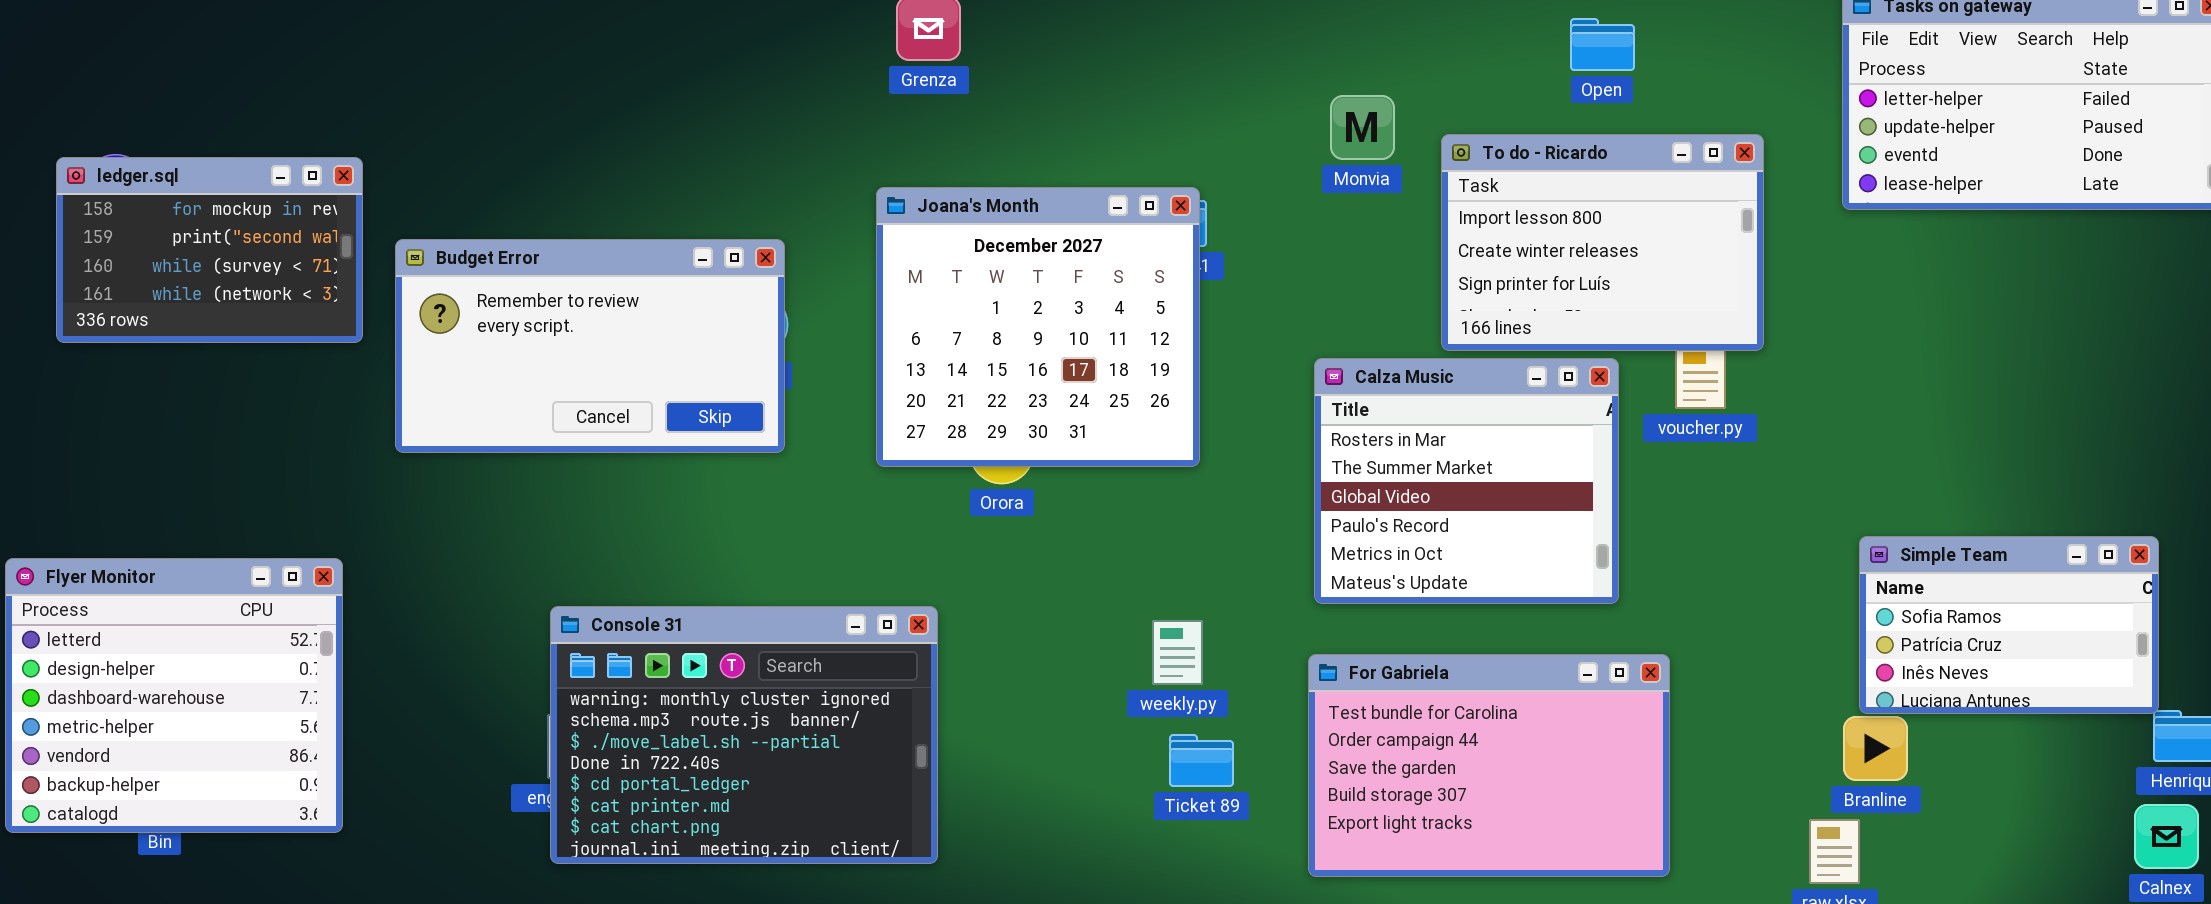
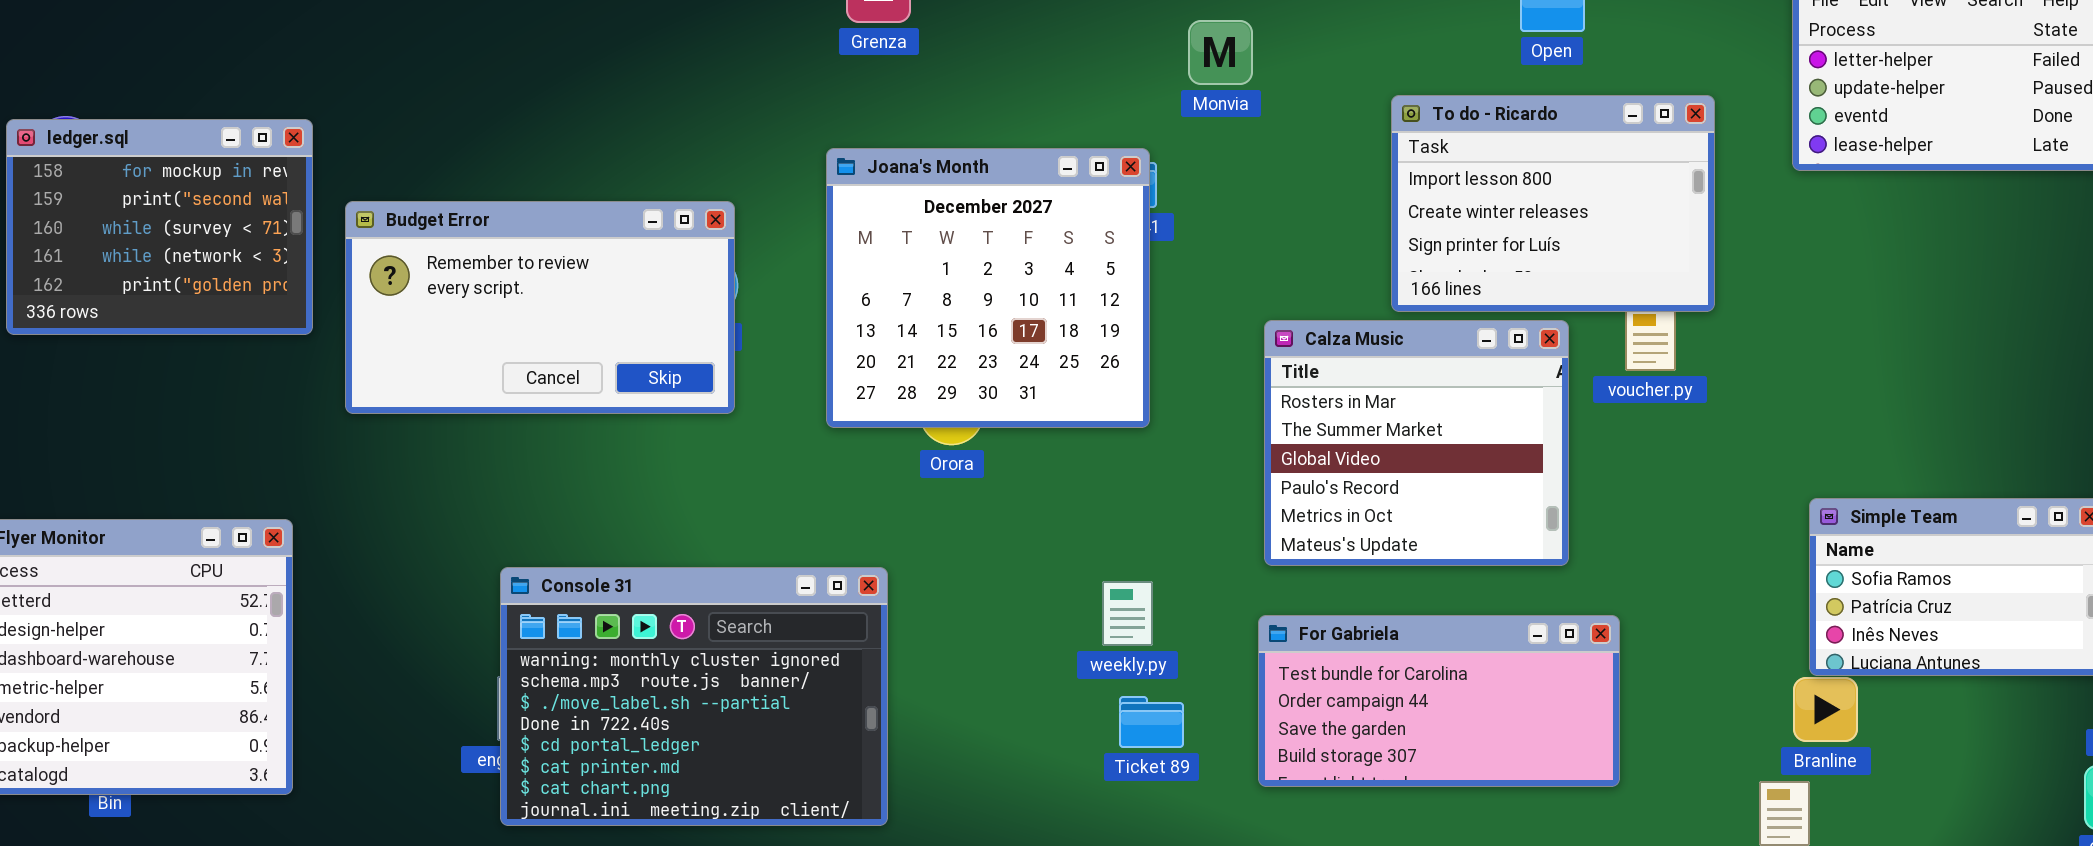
Monvia: [1330,95,1395,160] -> [1188,20,1253,85], moved
ledger.sql: [56,157,363,343] -> [6,119,313,335], resized
For Gabriela: [1308,654,1670,877] -> [1258,615,1620,787], resized

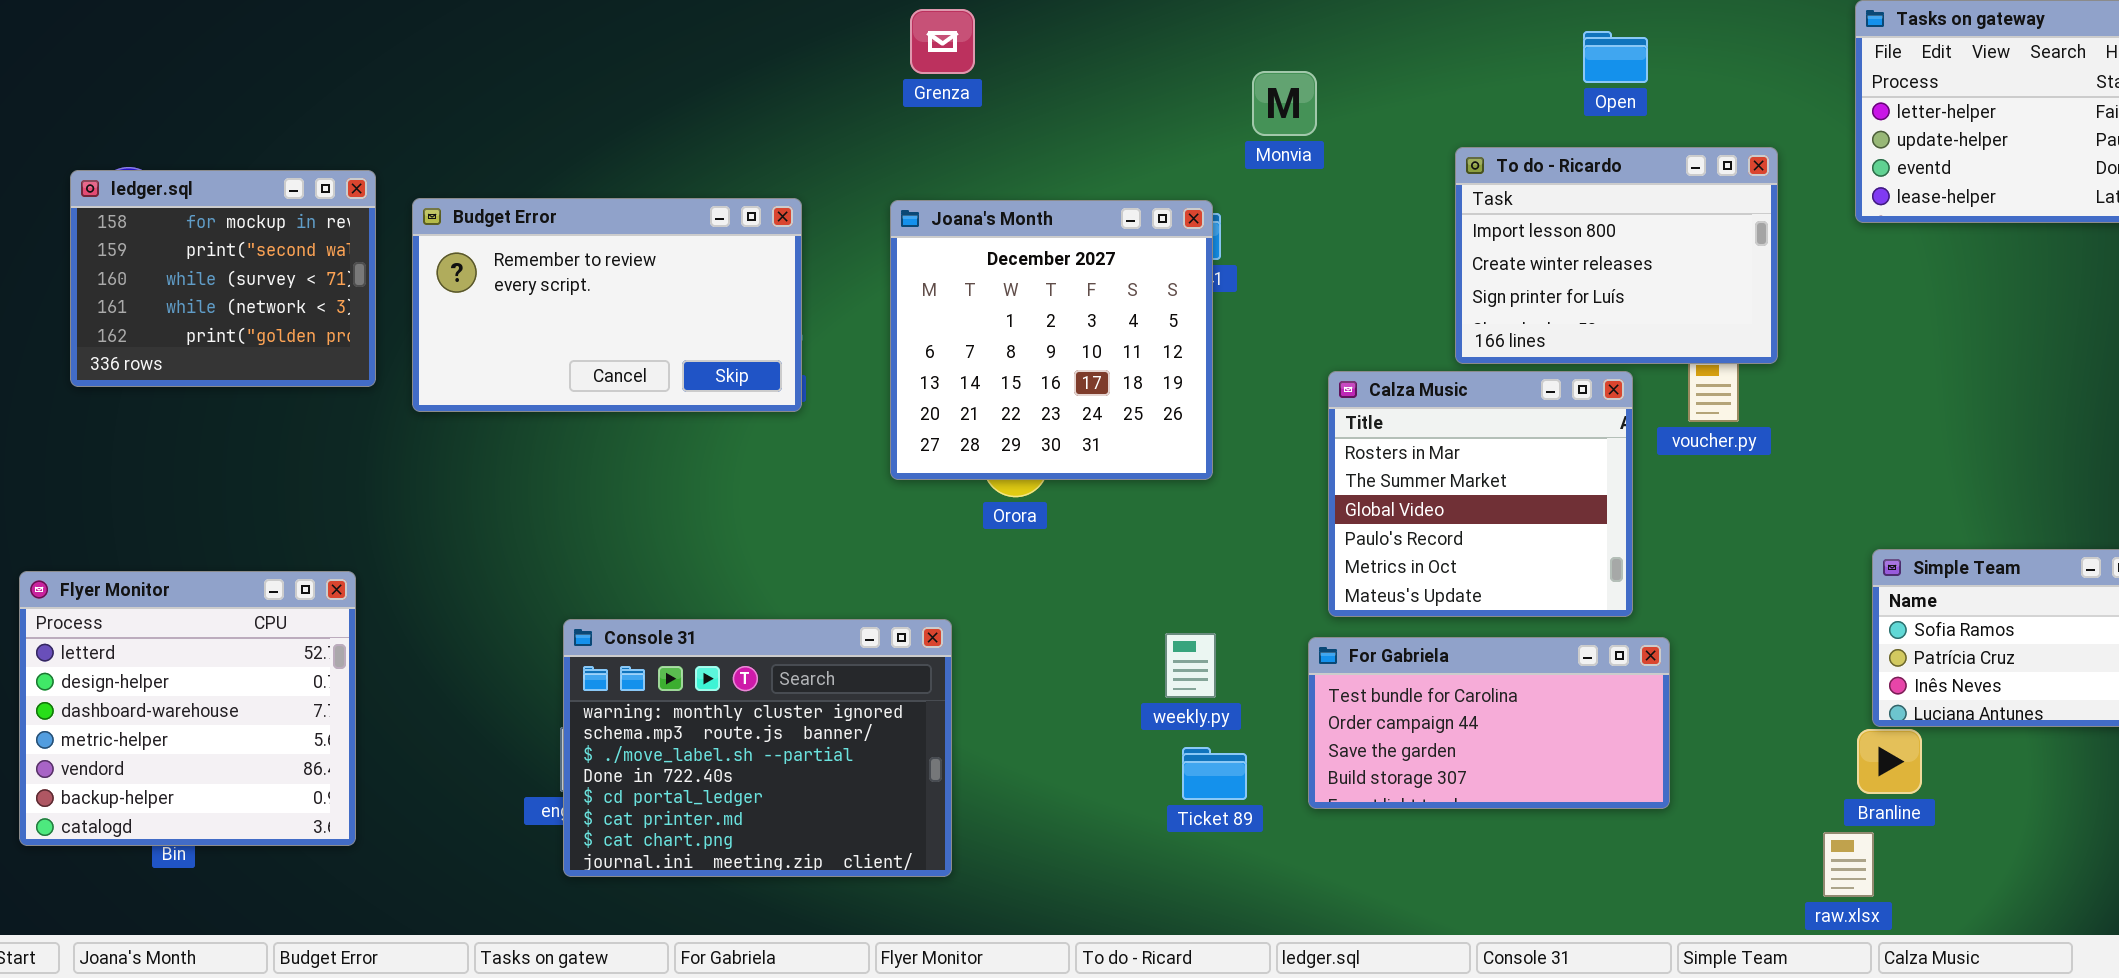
Budget Error: [345,201,735,414] -> [412,198,802,412], moved
For Gabriela: [1258,615,1620,787] -> [1308,637,1670,809], moved

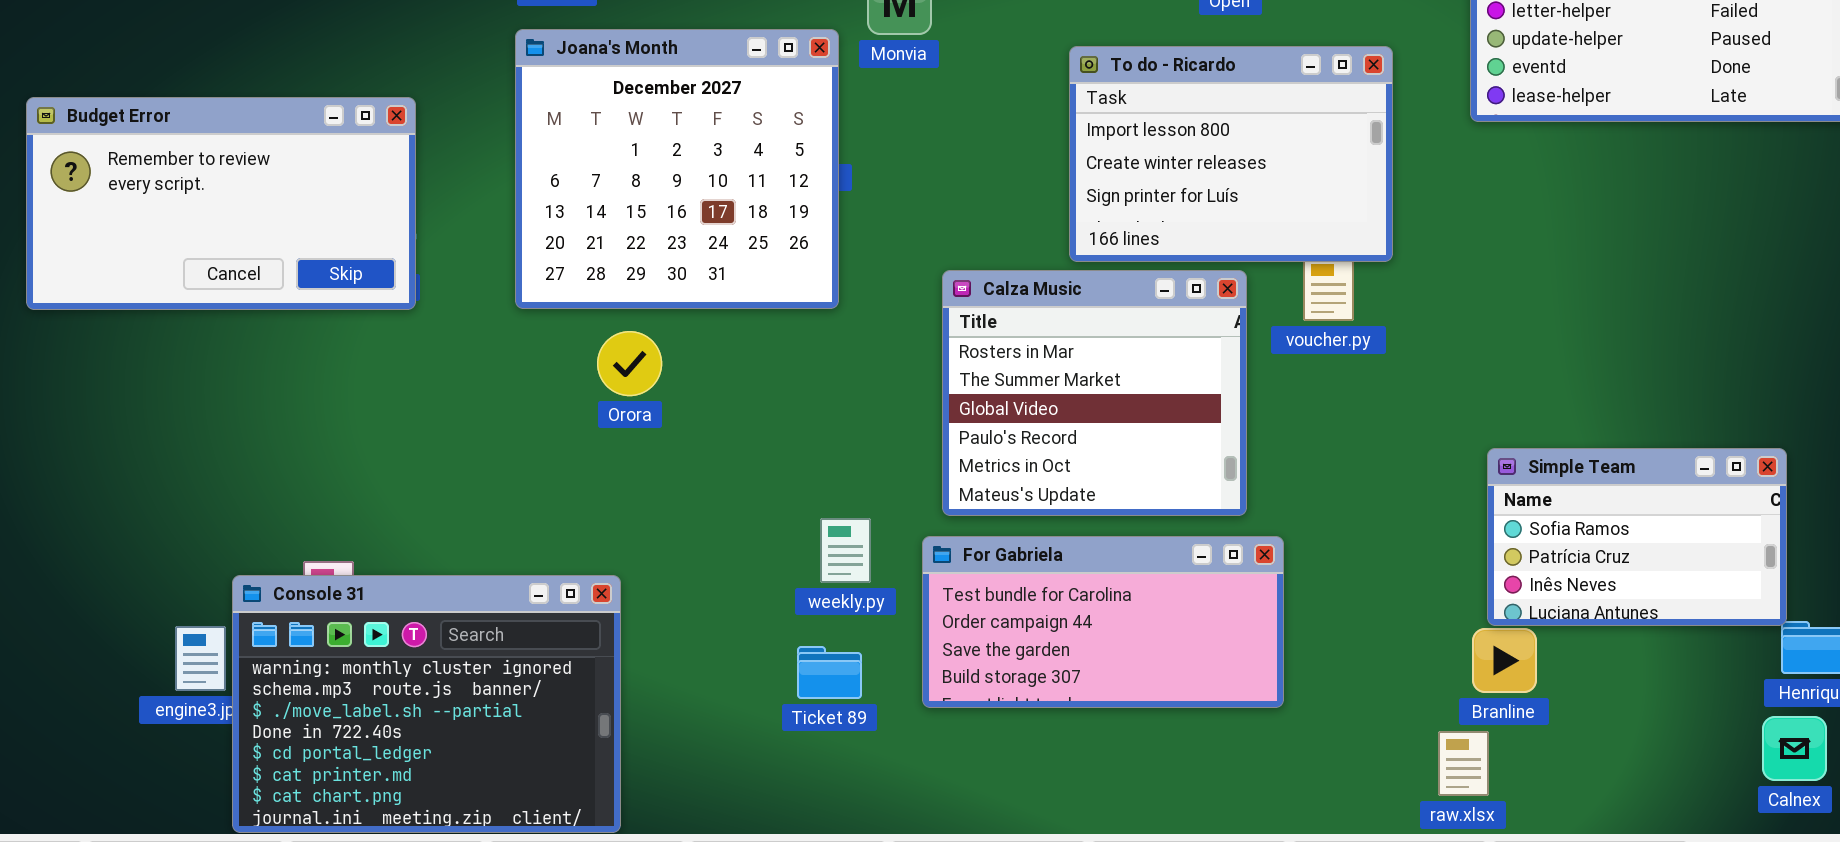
Joana's Month: [890,200,1213,480] -> [515,29,839,309], moved
Console 31: [563,619,952,877] -> [232,575,621,833], moved
weekly.py: [1165,633,1216,698] -> [820,518,871,583], moved

